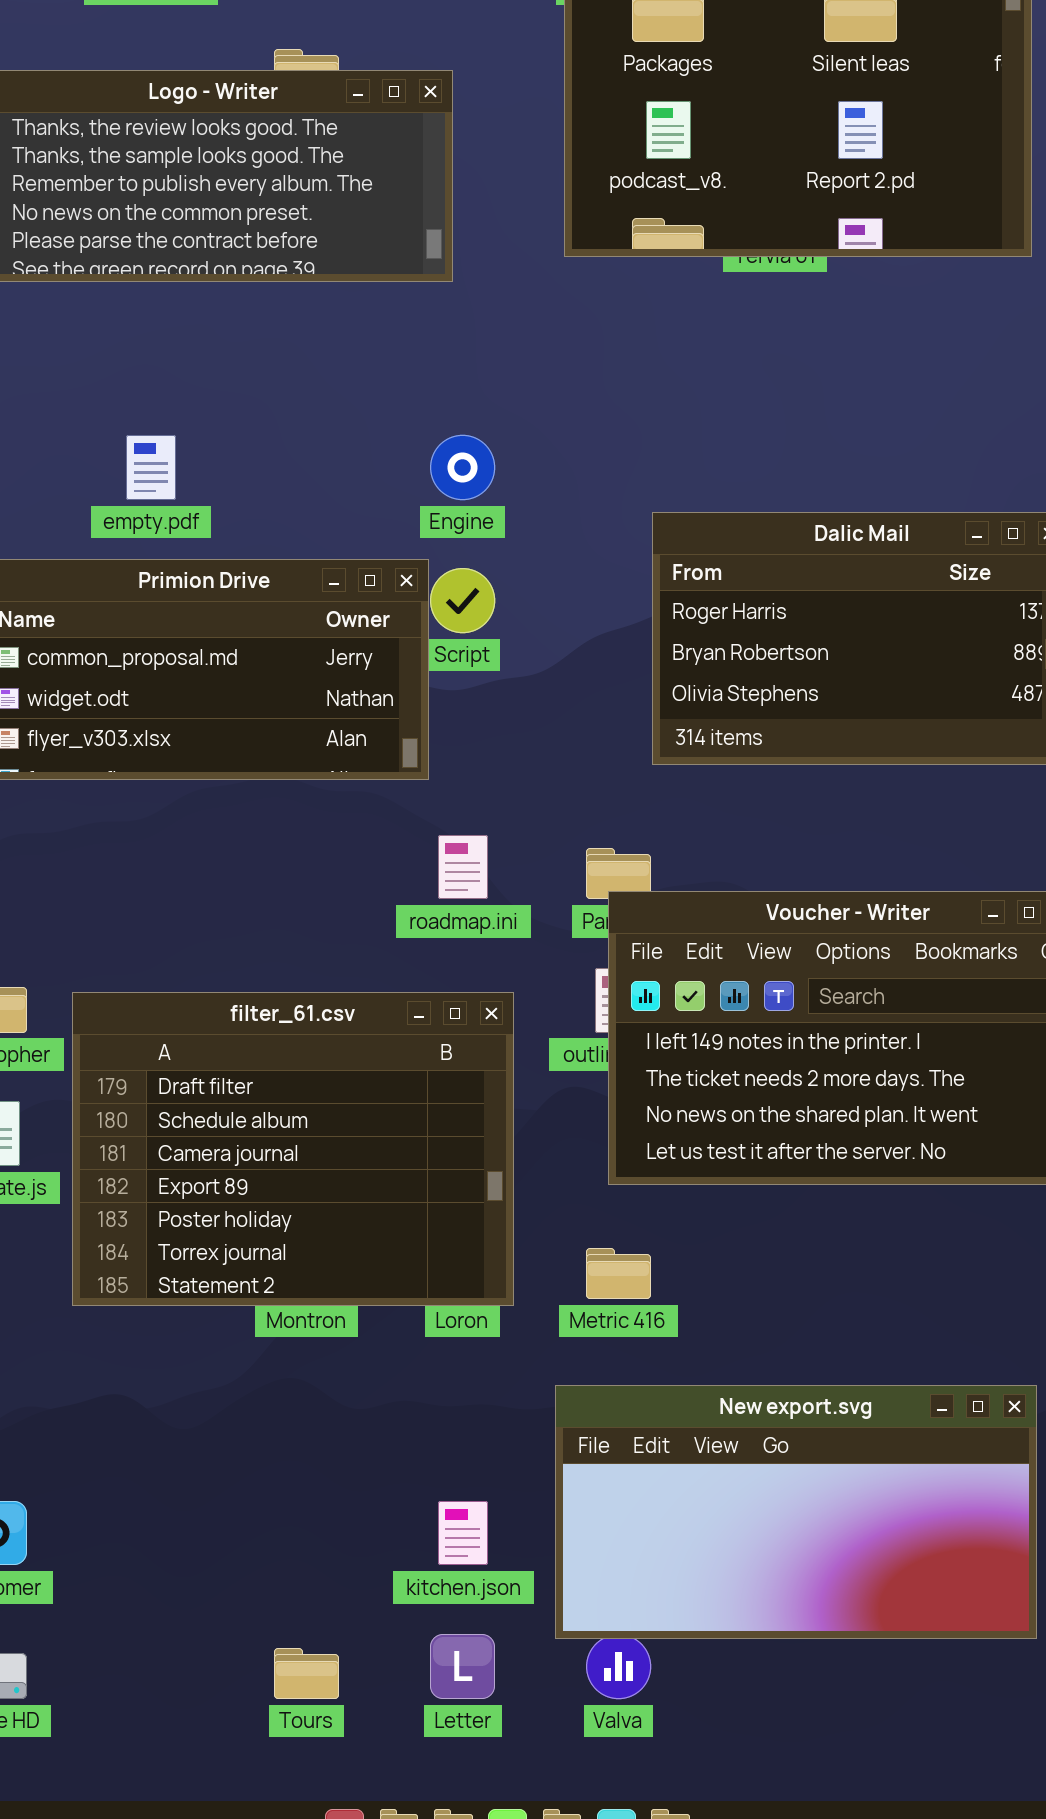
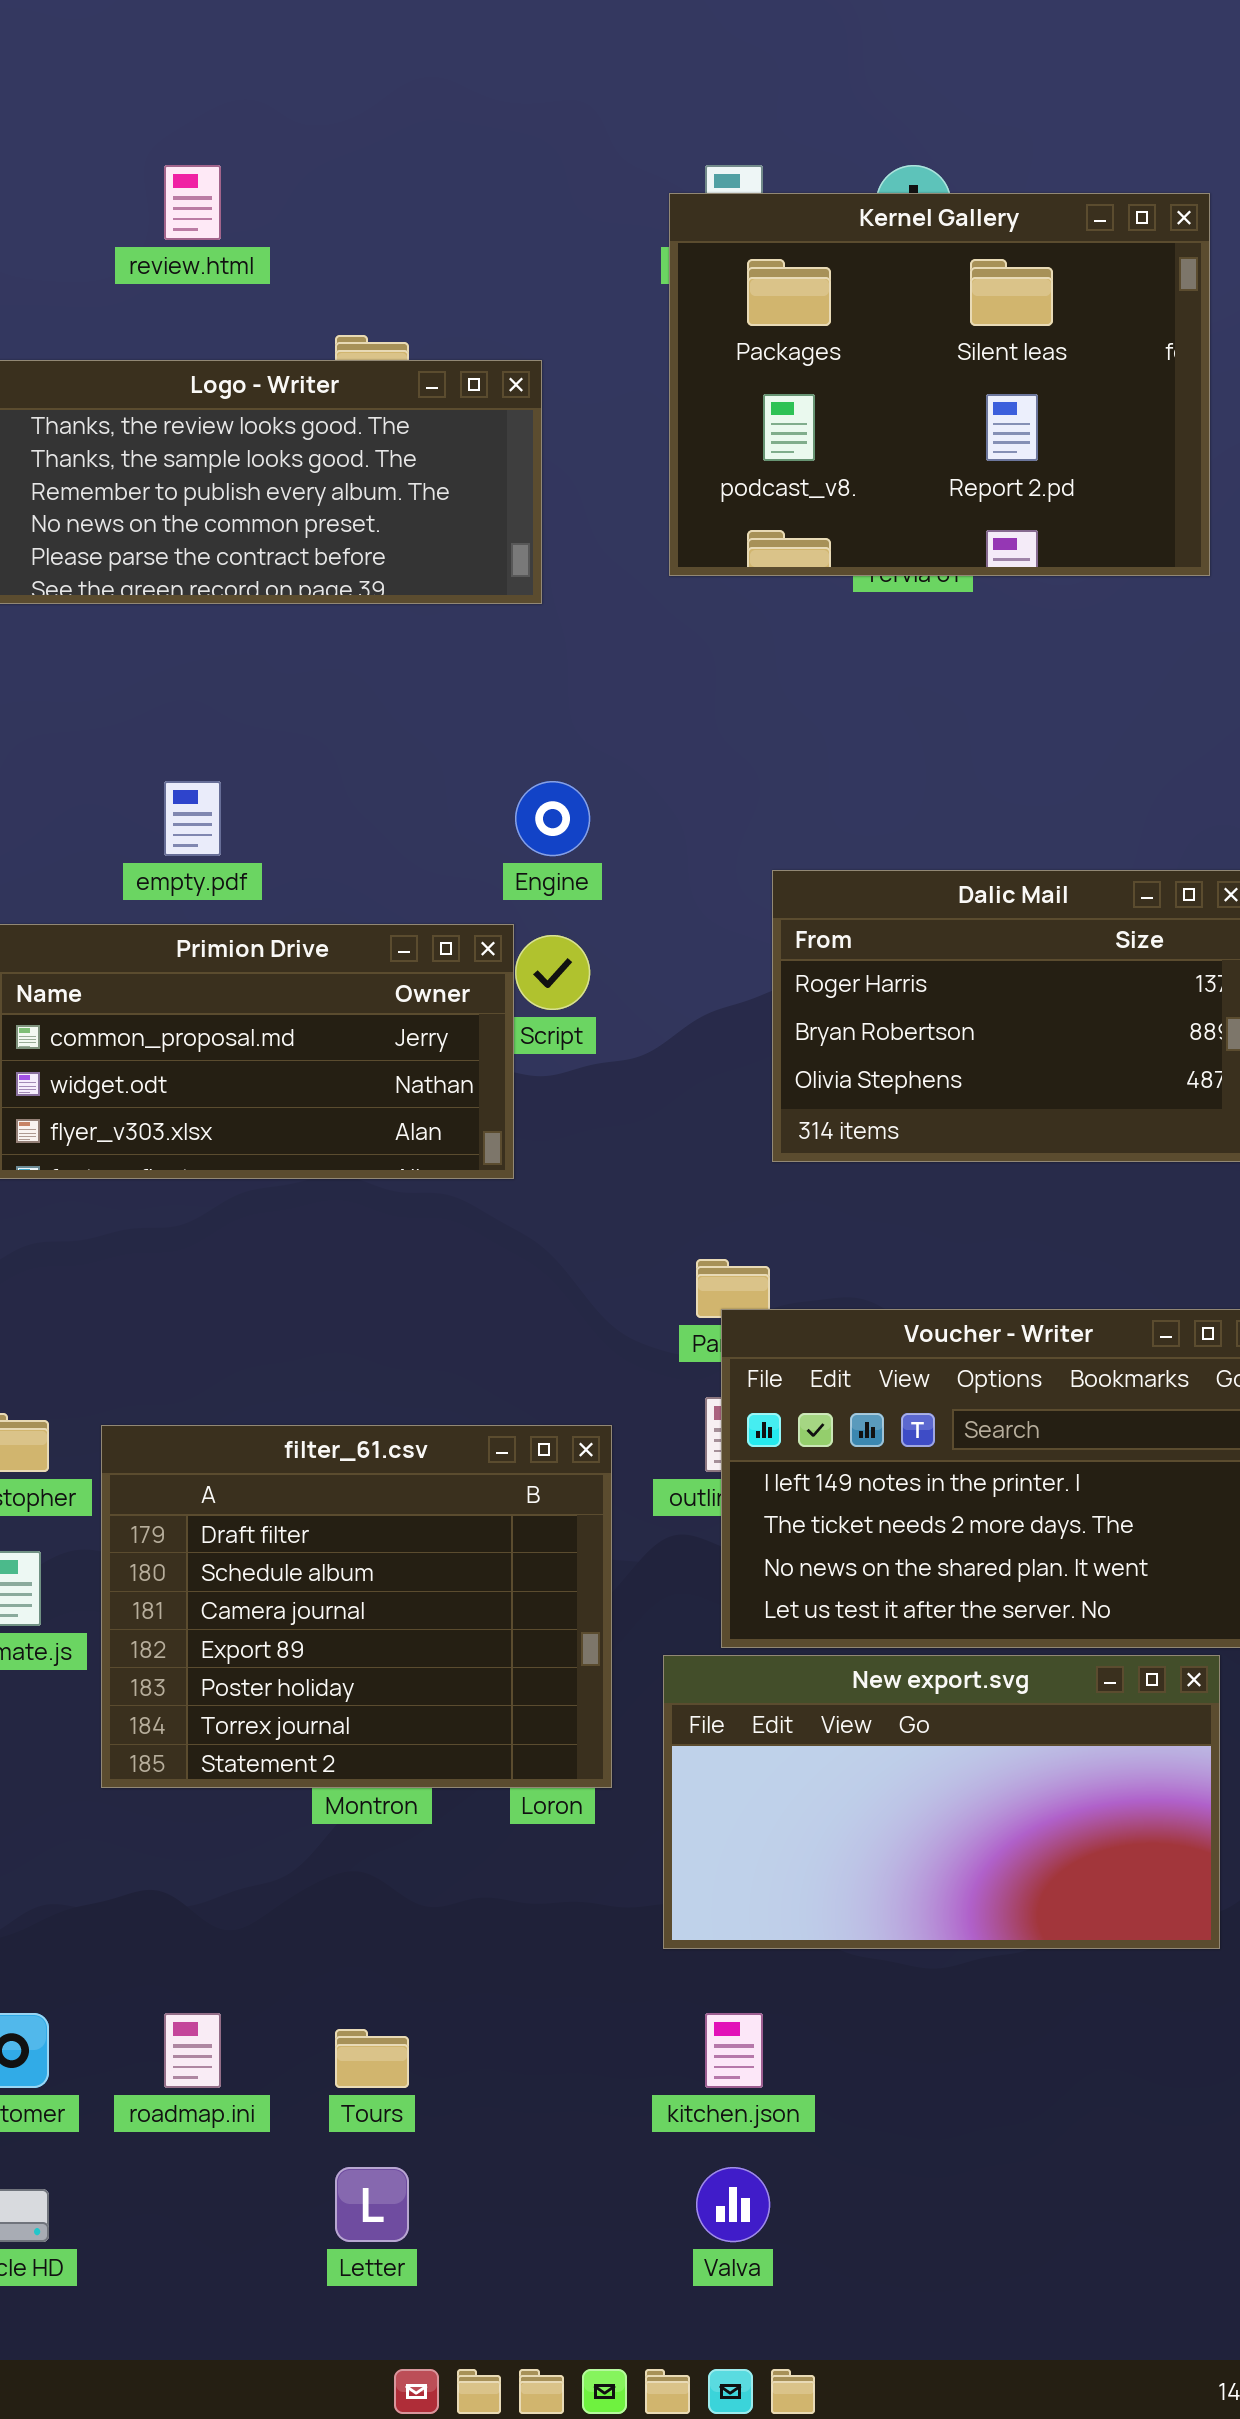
roadmap.ini: [438,835,488,899] -> [164,2013,221,2088], moved
New export.svg: [555,1385,1037,1639] -> [663,1655,1220,1949], moved
kitchen.json: [438,1501,488,1565] -> [705,2013,763,2088], moved
Letter: [430,1634,495,1699] -> [335,2167,409,2242], moved
Tours: [274,1648,339,1699] -> [335,2029,409,2088], moved

